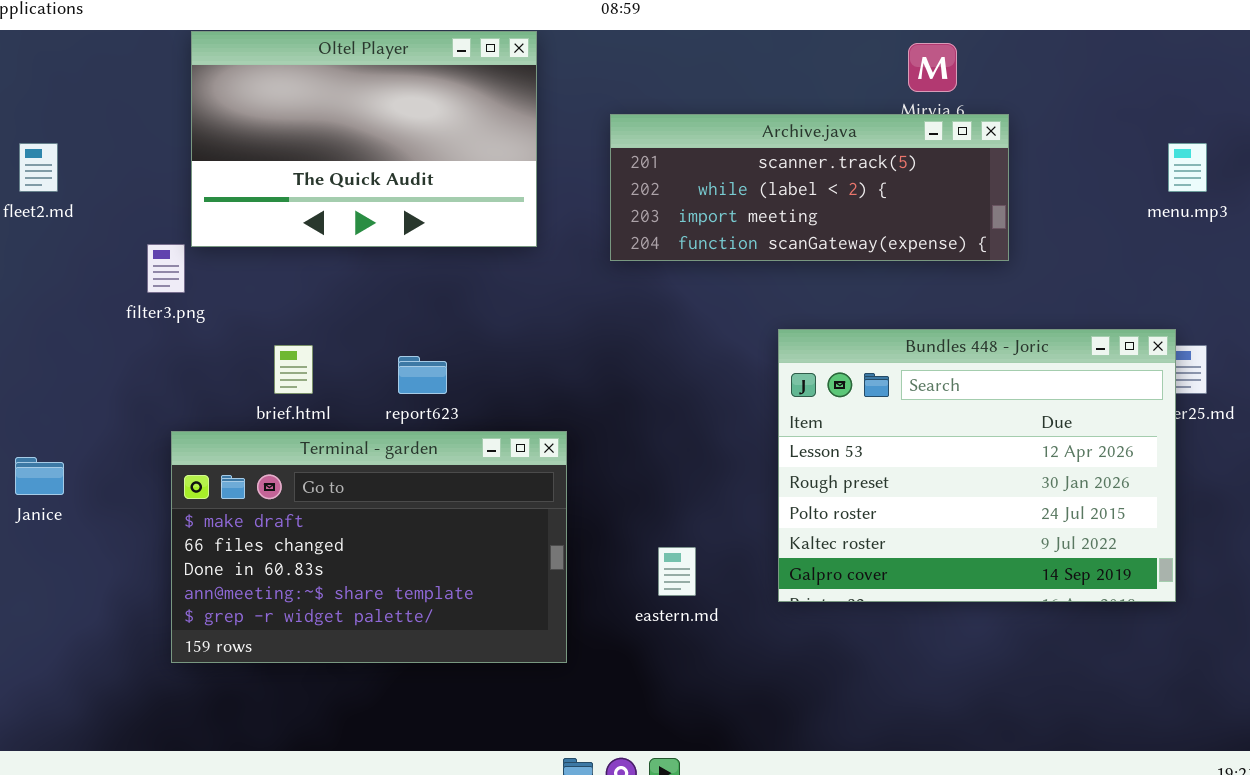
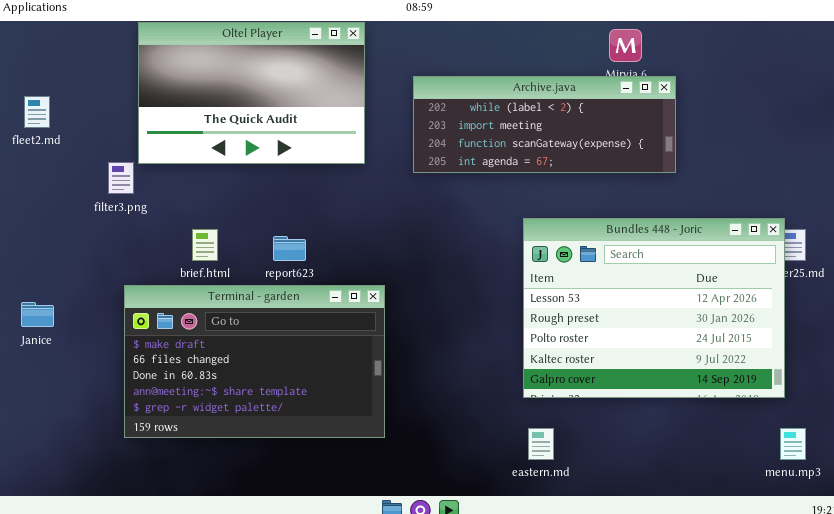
Archive.java: [610,114,1009,261] -> [413,76,676,173], scrolled down 1 row
menu.mp3: [1168,143,1207,192] -> [780,428,806,460], moved
eastern.md: [658,547,696,596] -> [528,428,554,460], moved

